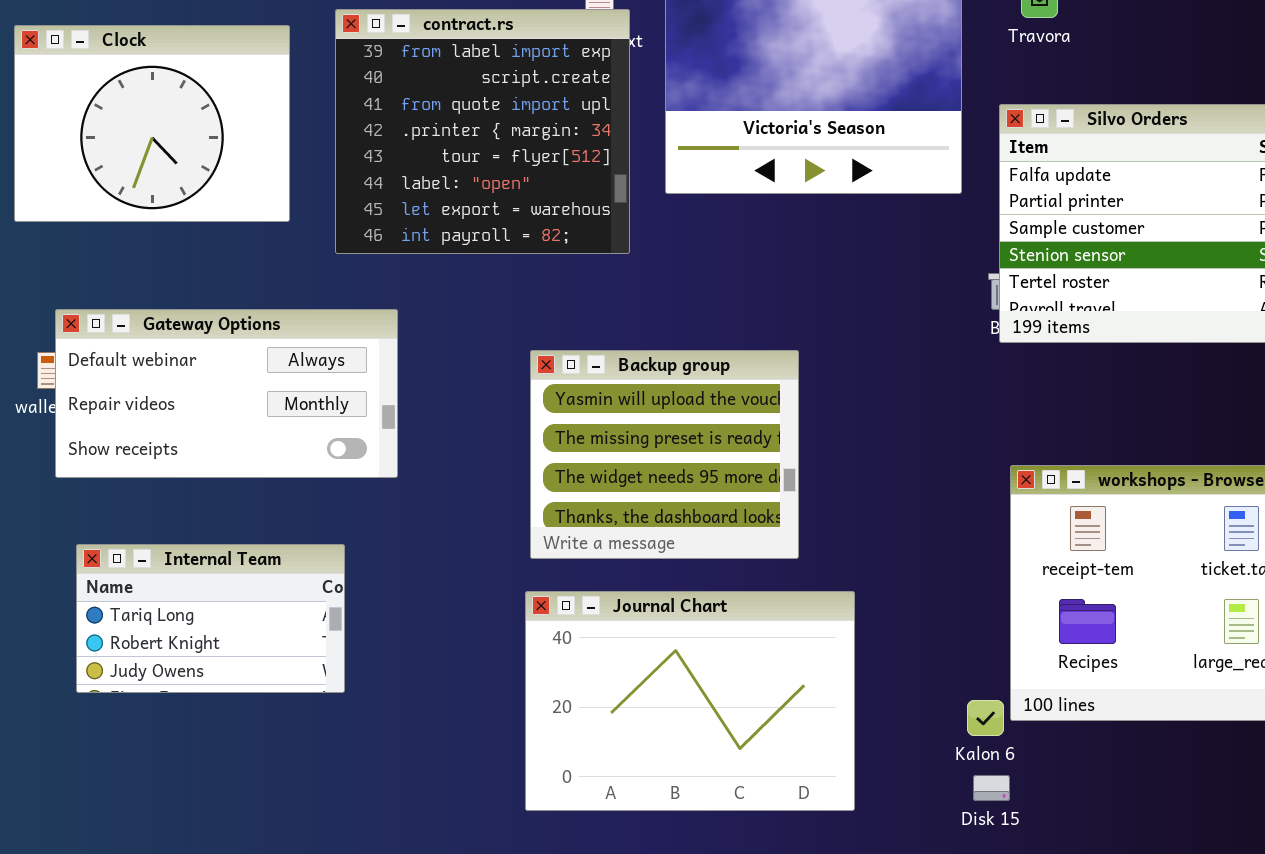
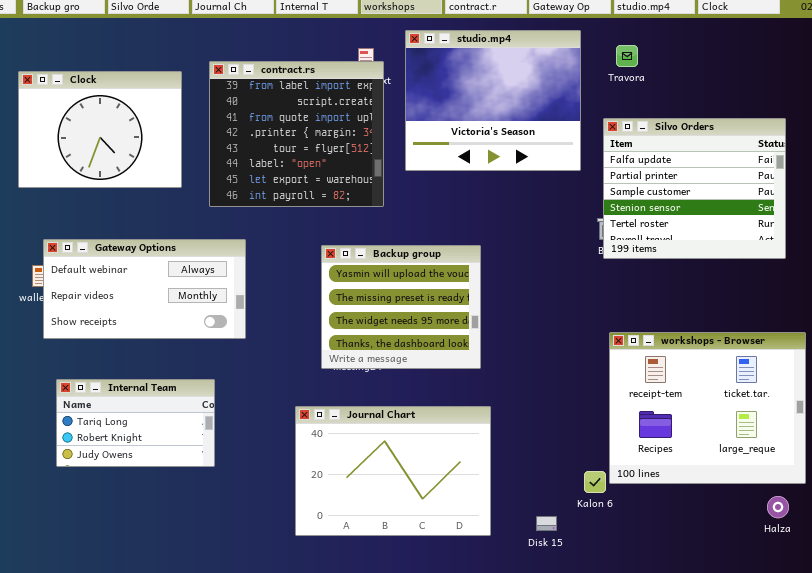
Backup group: [530,350,799,559] -> [321,245,481,369], moved
Journal Chart: [525,591,855,811] -> [295,406,491,536], moved
Disk 15: [973,775,1010,801] -> [536,516,557,531], moved

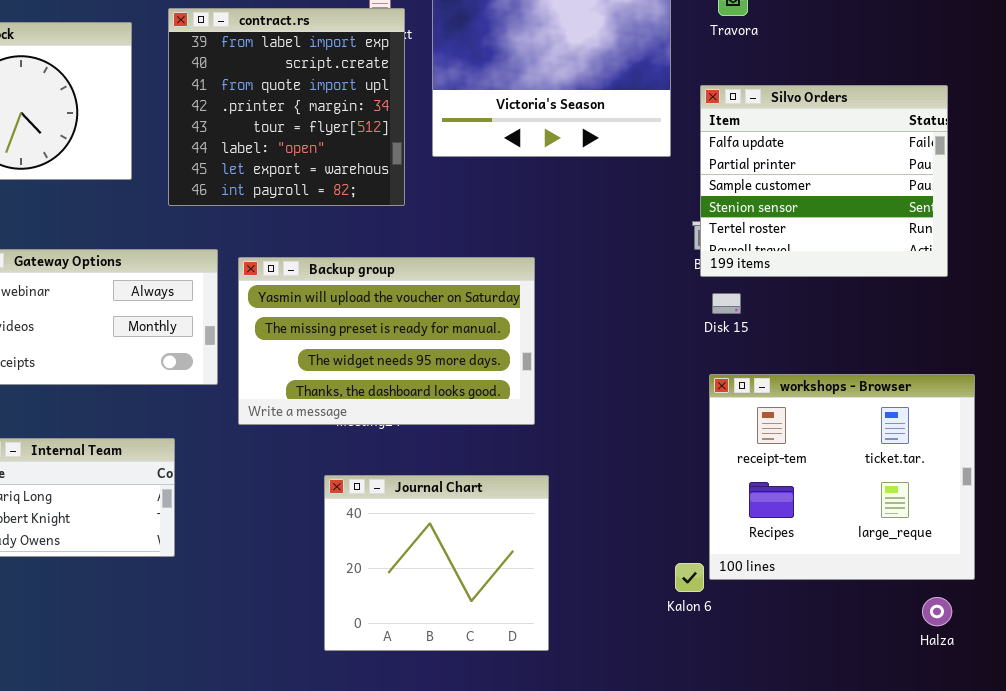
Backup group: [321,245,481,369] -> [238,257,535,425], resized
Journal Chart: [295,406,491,536] -> [324,475,549,651], resized
Disk 15: [536,516,557,531] -> [712,293,741,314], moved

